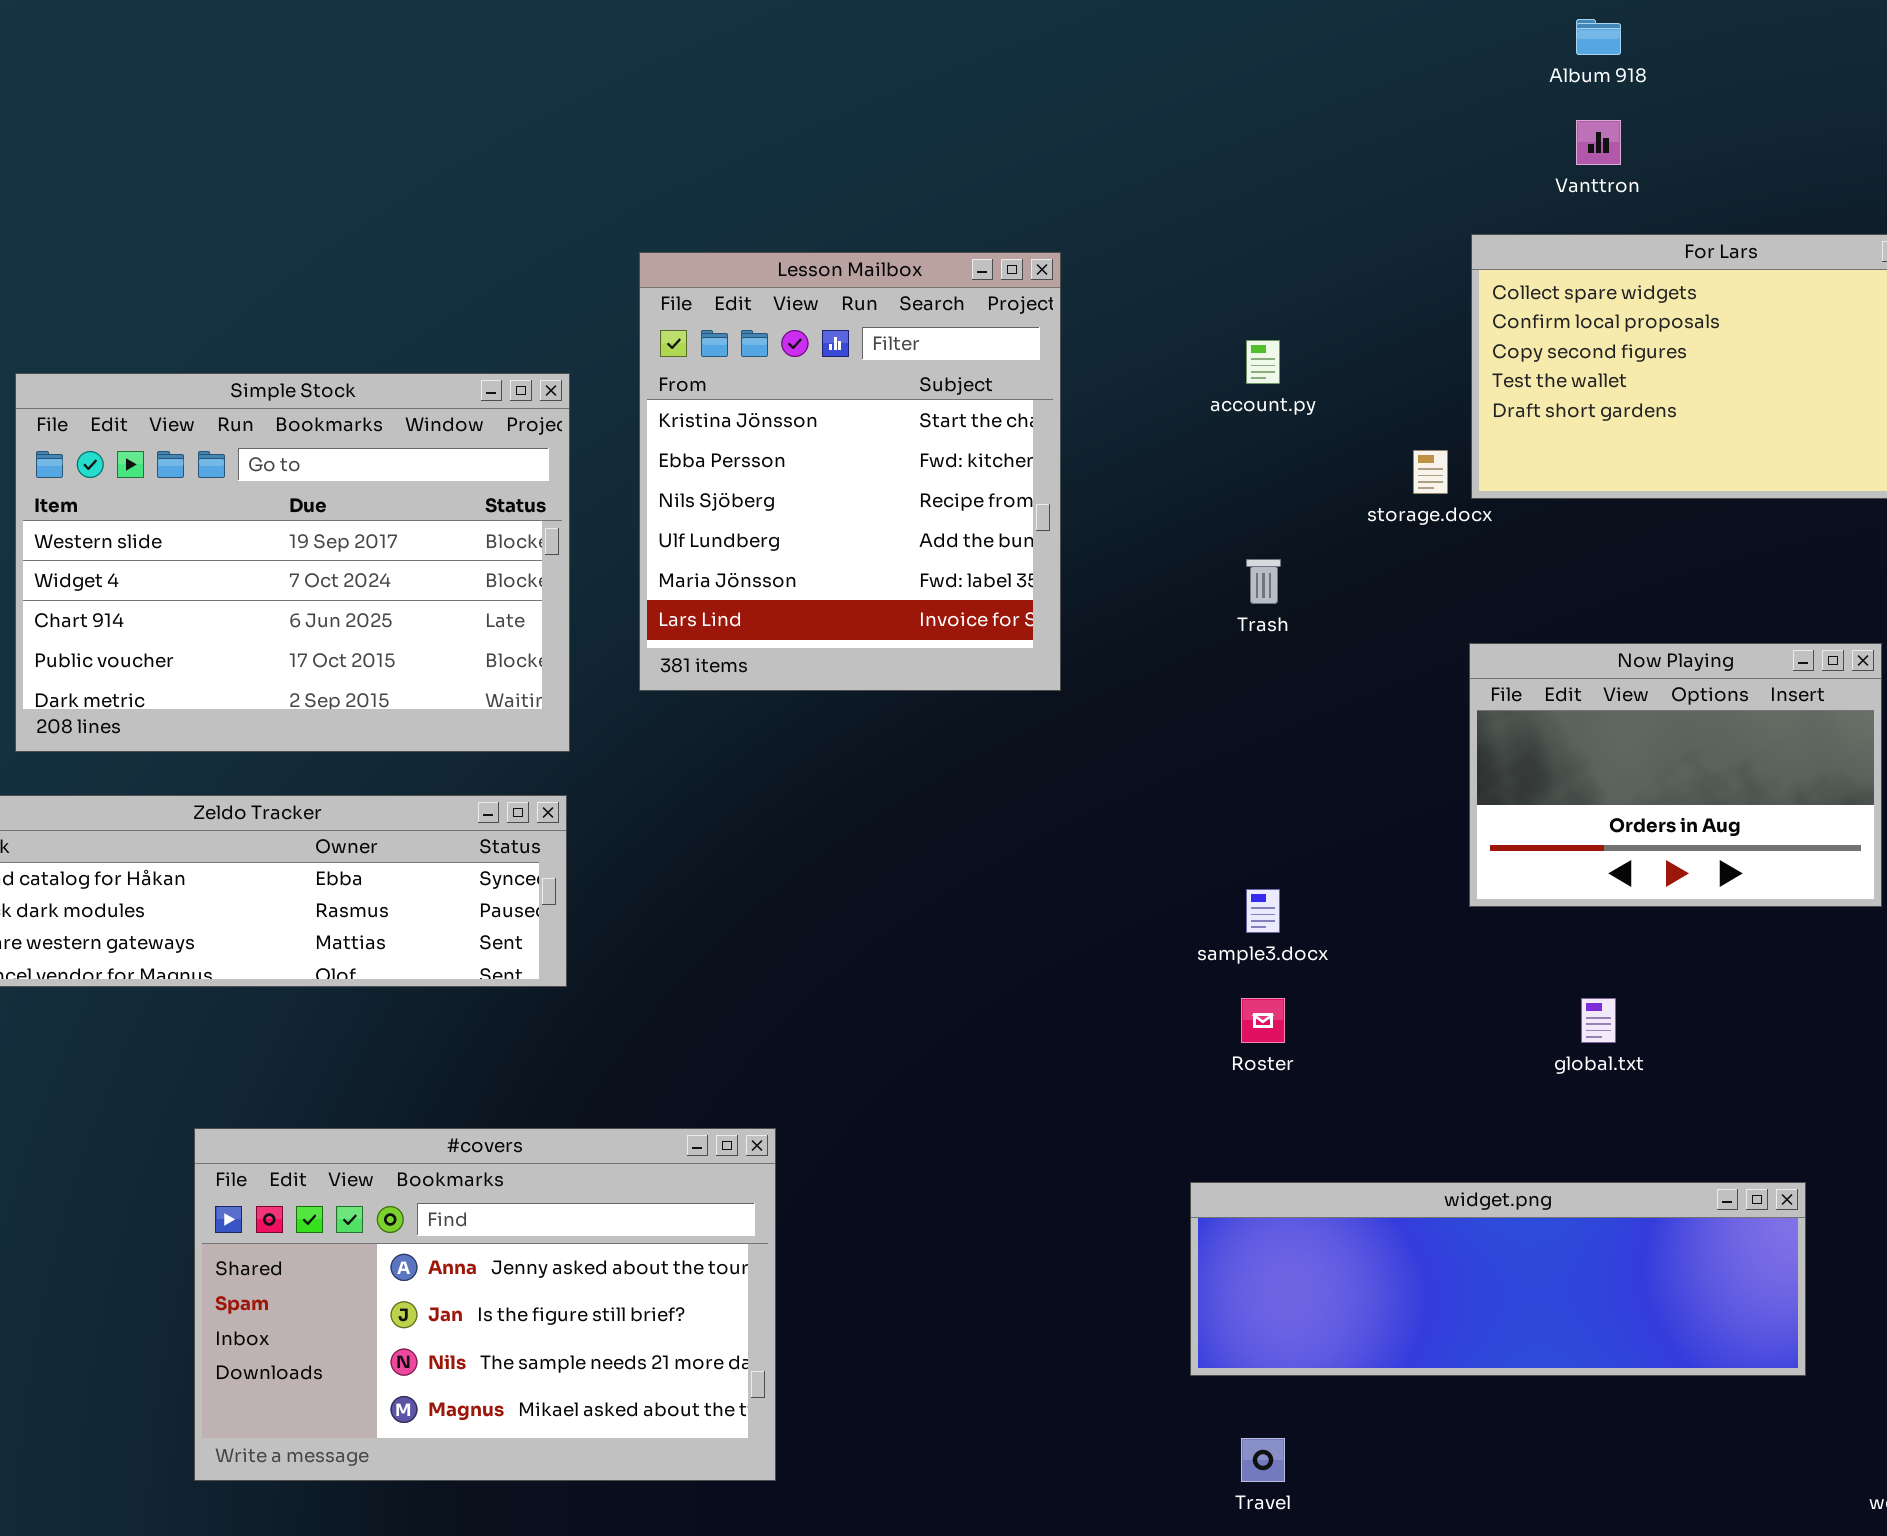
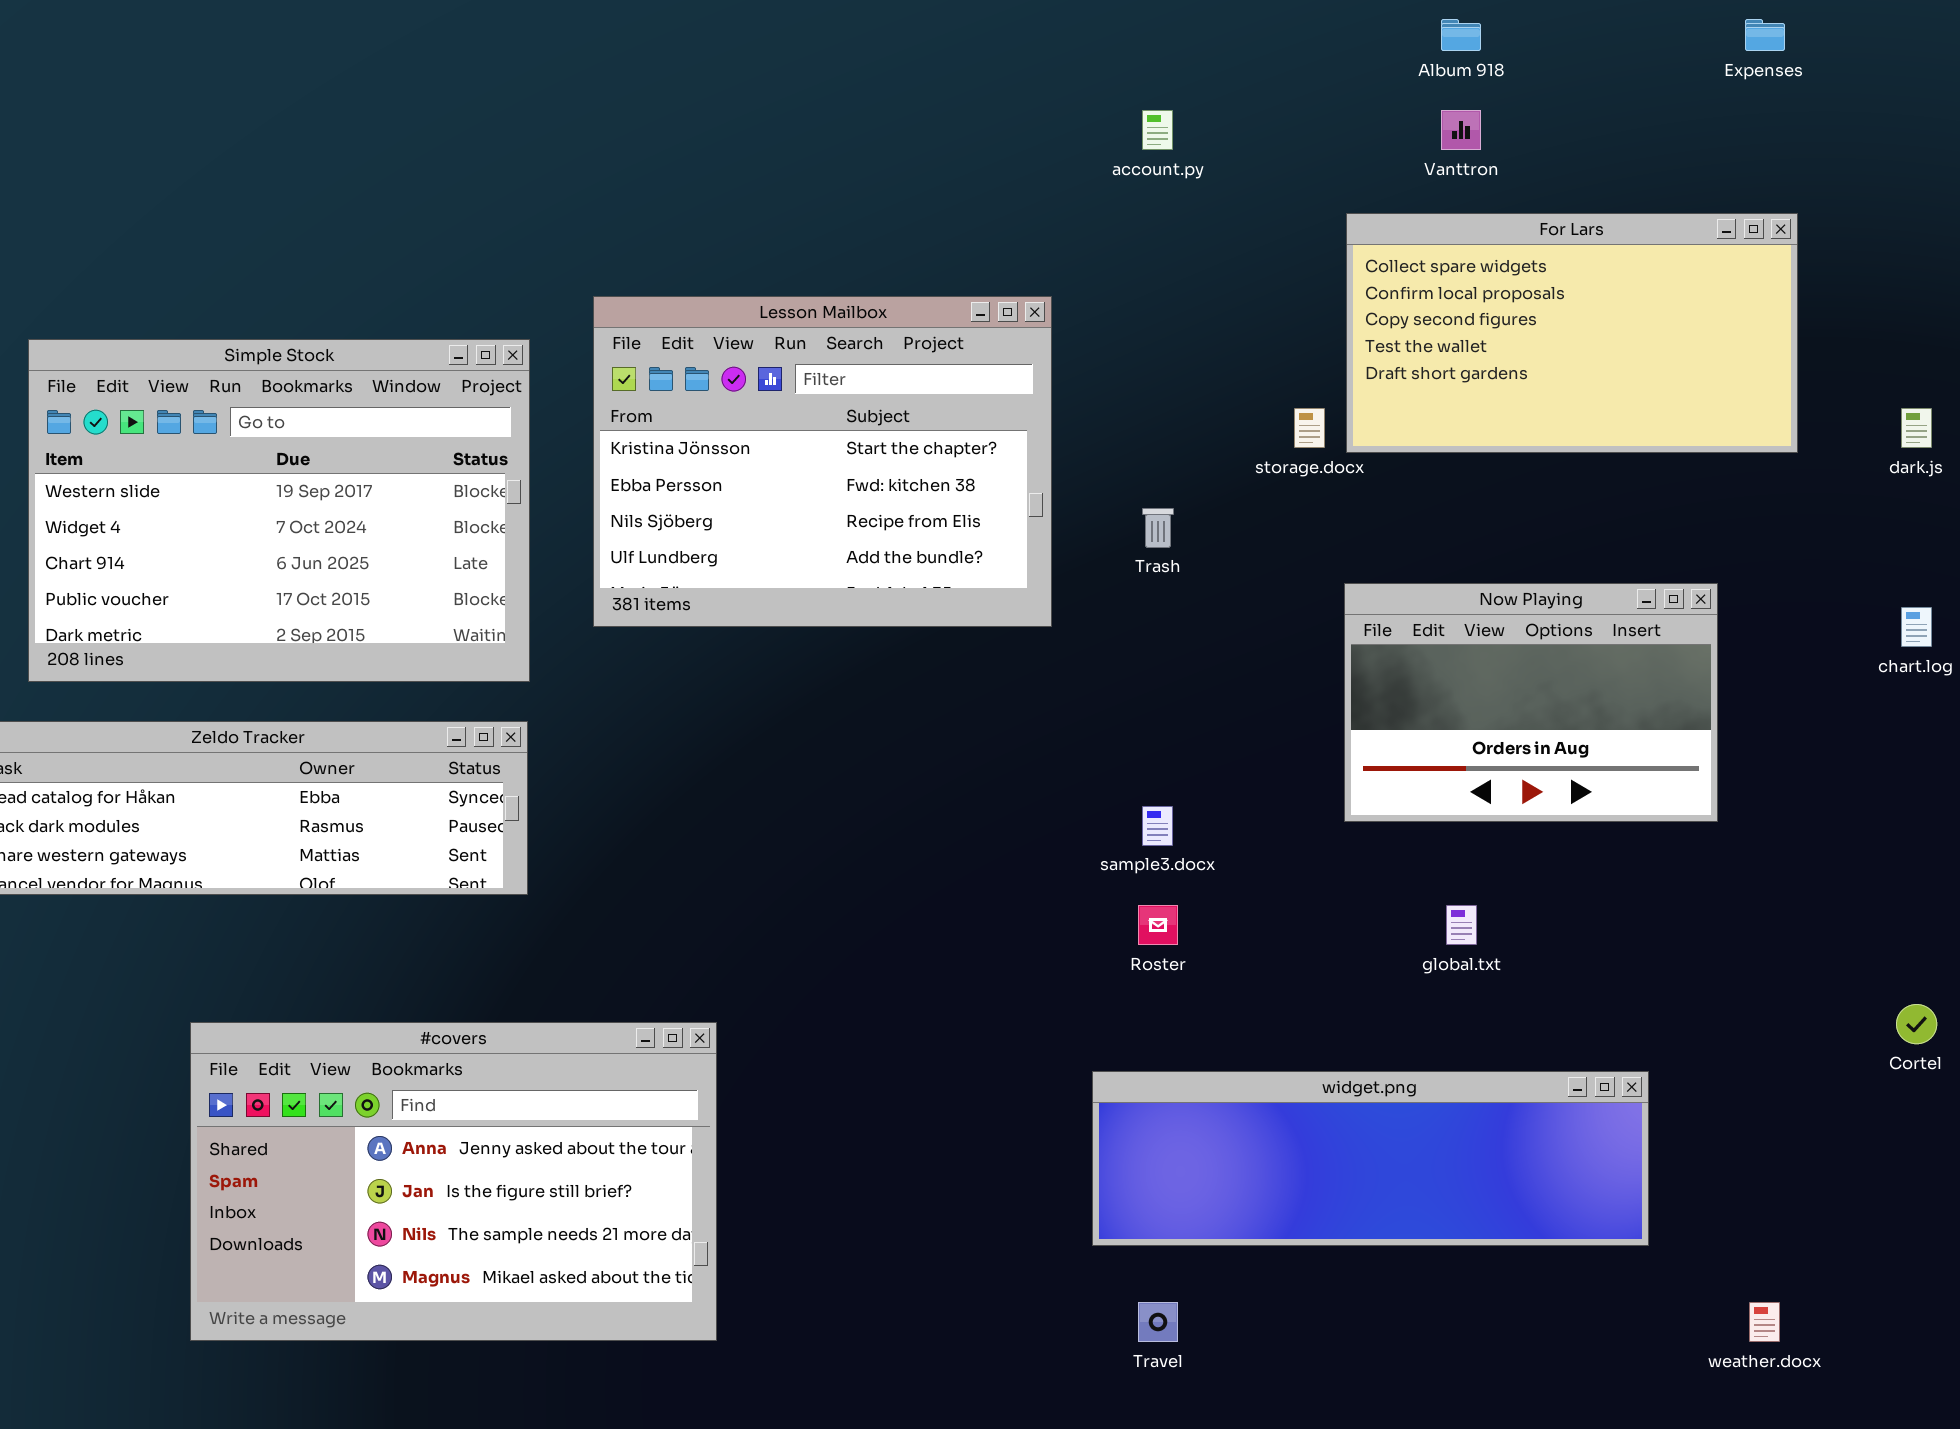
Lesson Mailbox: [639,252,1061,691] -> [593,296,1052,627], resized
account.py: [1246,340,1280,384] -> [1142,110,1173,150], moved

